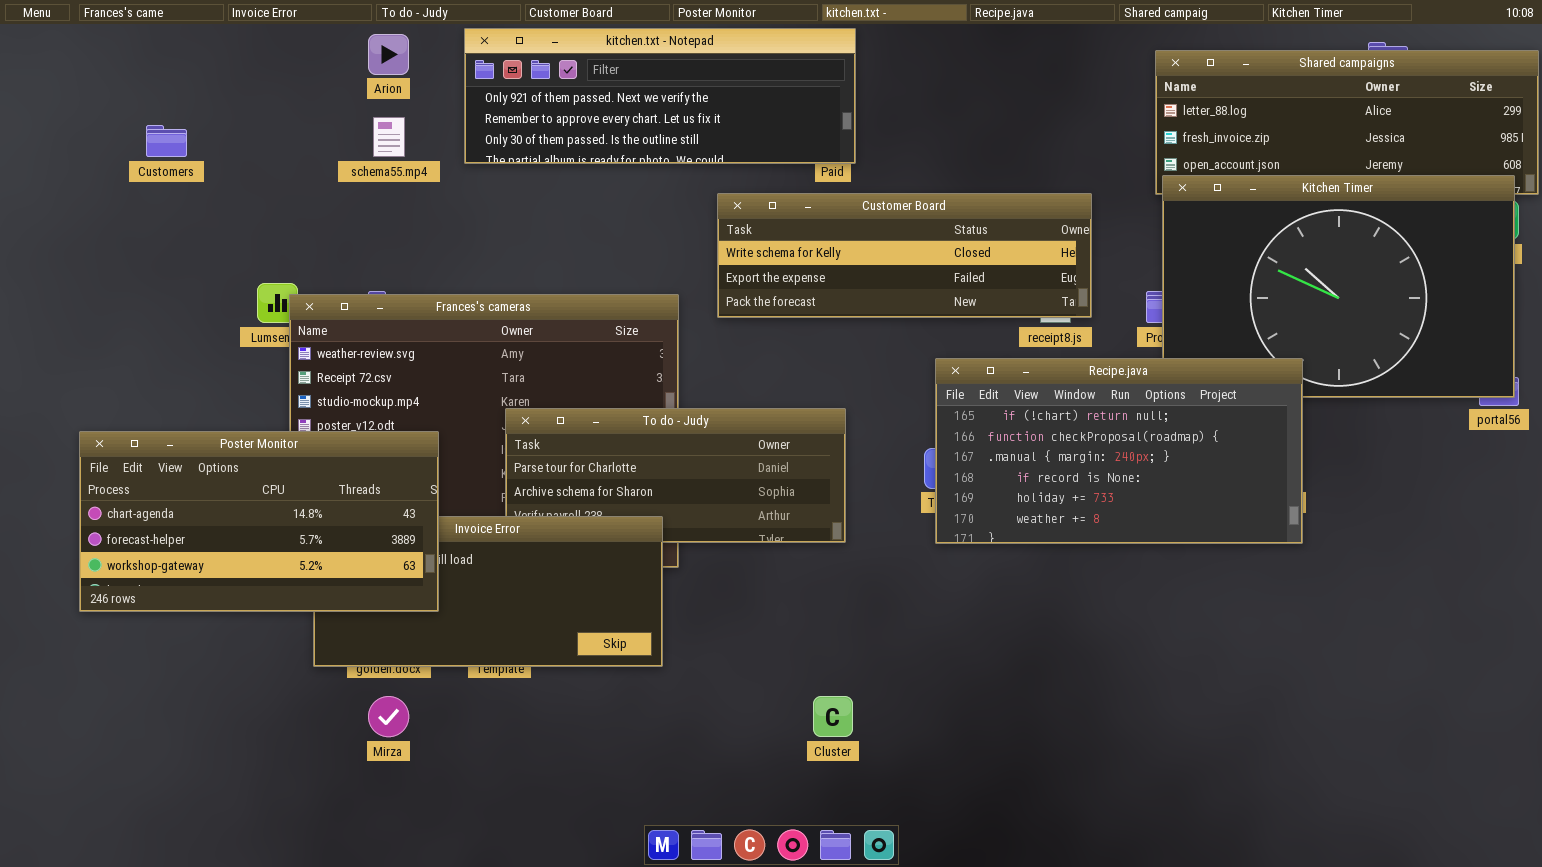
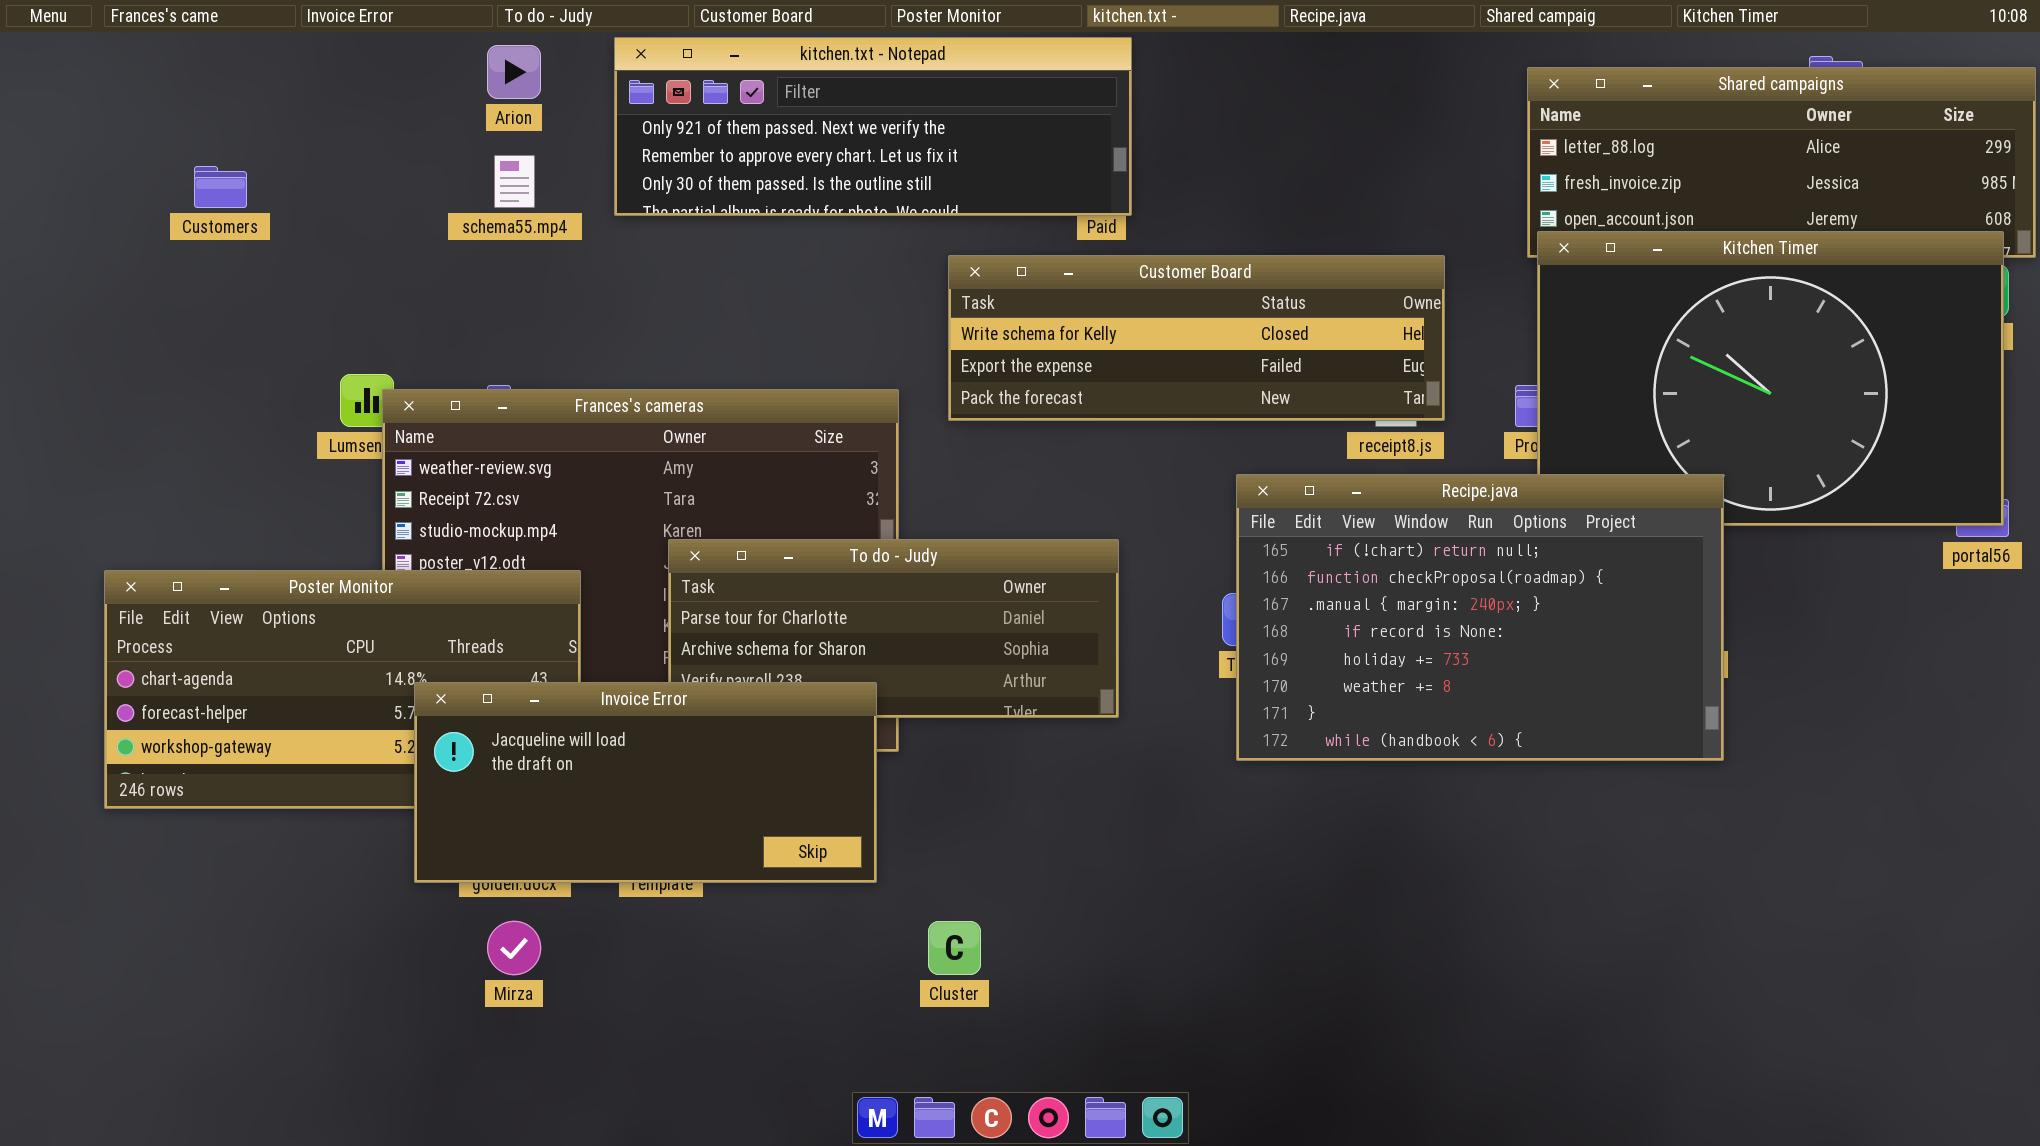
Recipe.java: [935,358,1303,544] -> [1236,474,1724,761], resized
Invoice Error: [313,516,663,667] -> [414,682,877,883], raised
Cluster: [813,696,853,737] -> [928,921,981,975], moved

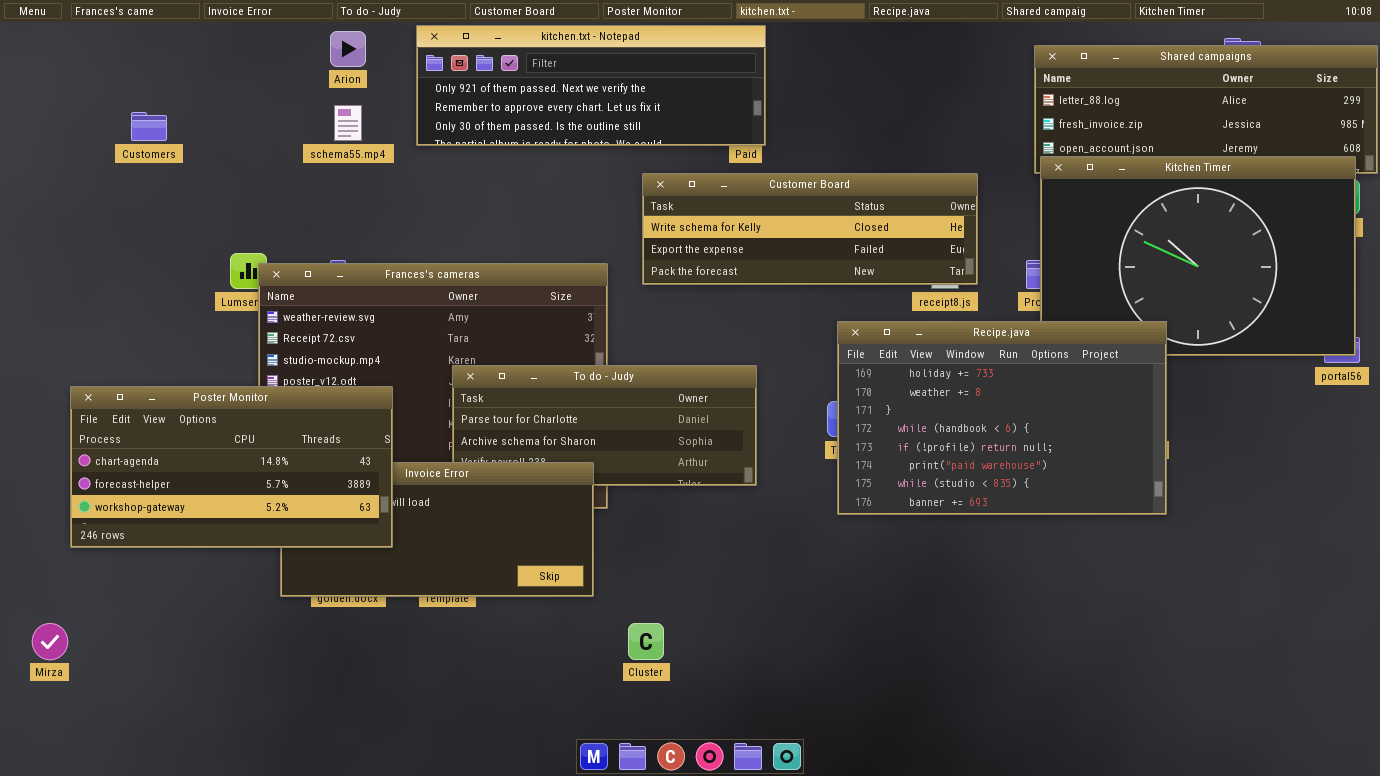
Recipe.java: [1236,474,1724,761] -> [837,321,1167,515], scrolled down 4 rows
Poster Monitor: [104,570,581,809] -> [70,386,393,548], raised
Mirza: [487,921,541,975] -> [32,623,68,660], moved

